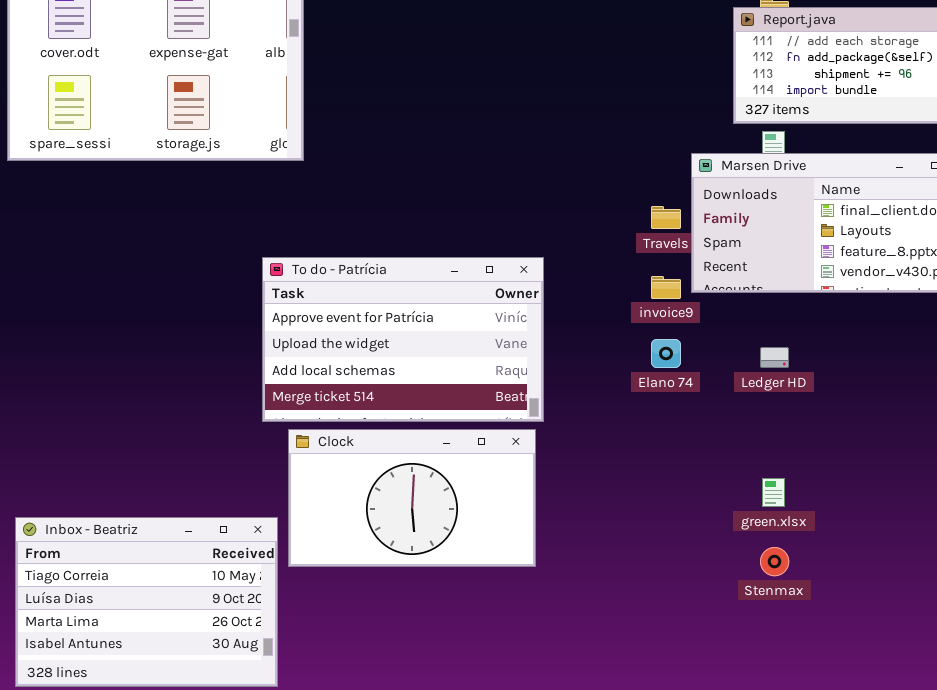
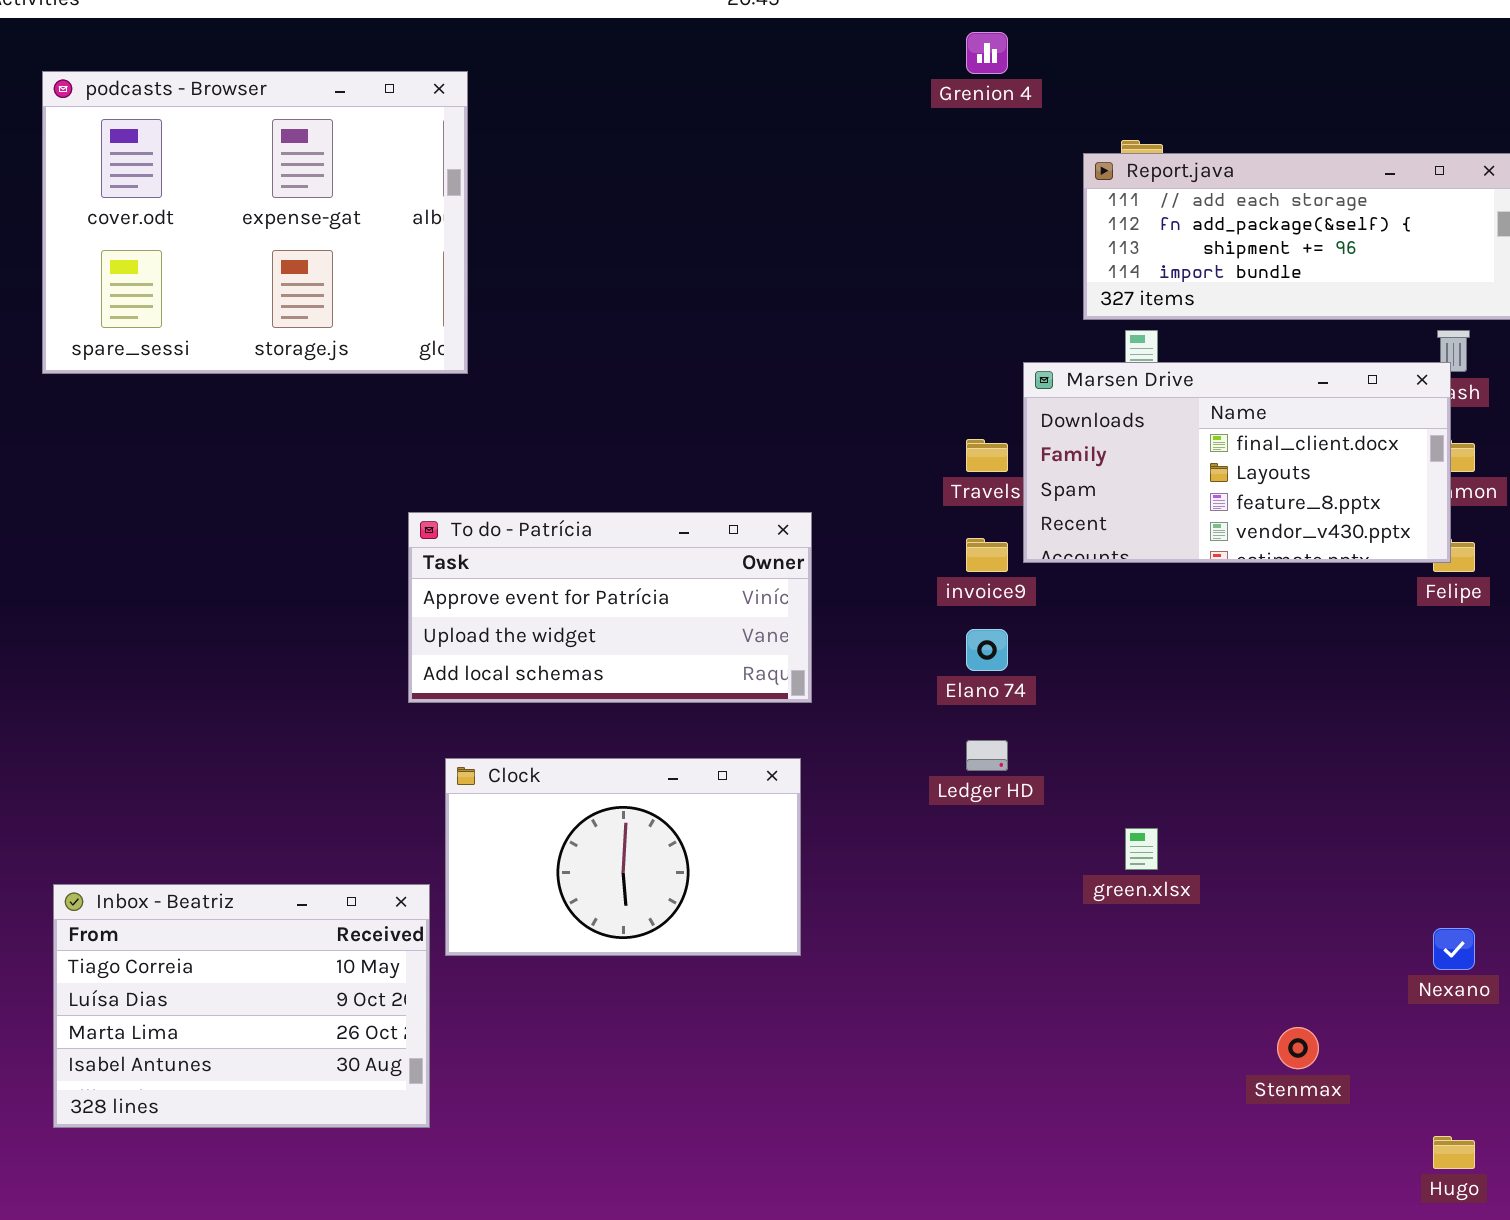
To do - Patrícia: [262,257,544,422] -> [408,512,812,703], resized
Ledger HD: [760,347,789,368] -> [966,740,1008,771], moved
Stenmax: [760,547,789,576] -> [1277,1027,1319,1069], moved

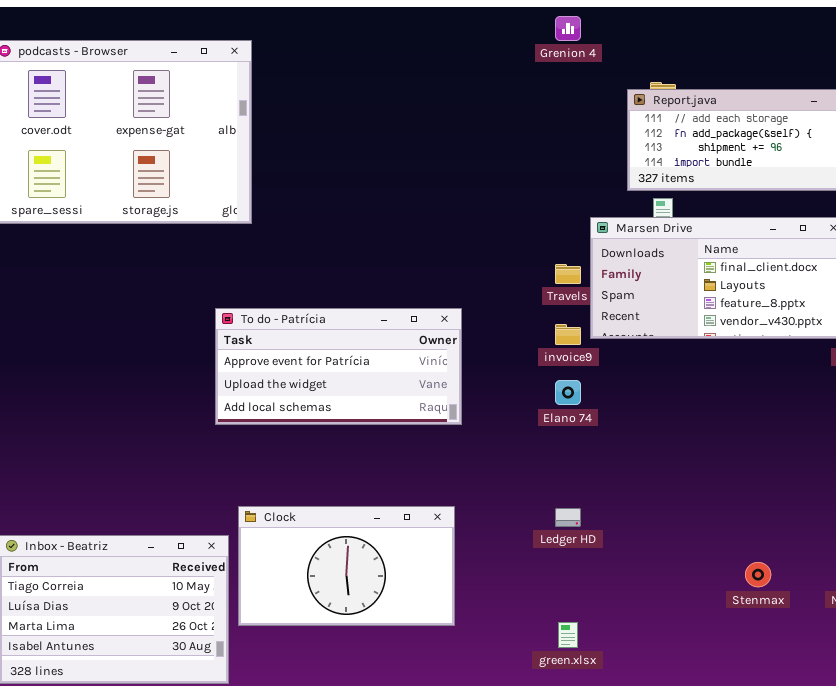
Ledger HD: [966,740,1008,771] -> [555,508,581,527], moved
Clock: [445,758,801,956] -> [238,506,455,626], moved
green.xlsx: [1125,828,1158,870] -> [558,622,578,648], moved
Stenmax: [1277,1027,1319,1069] -> [745,562,771,587], moved

